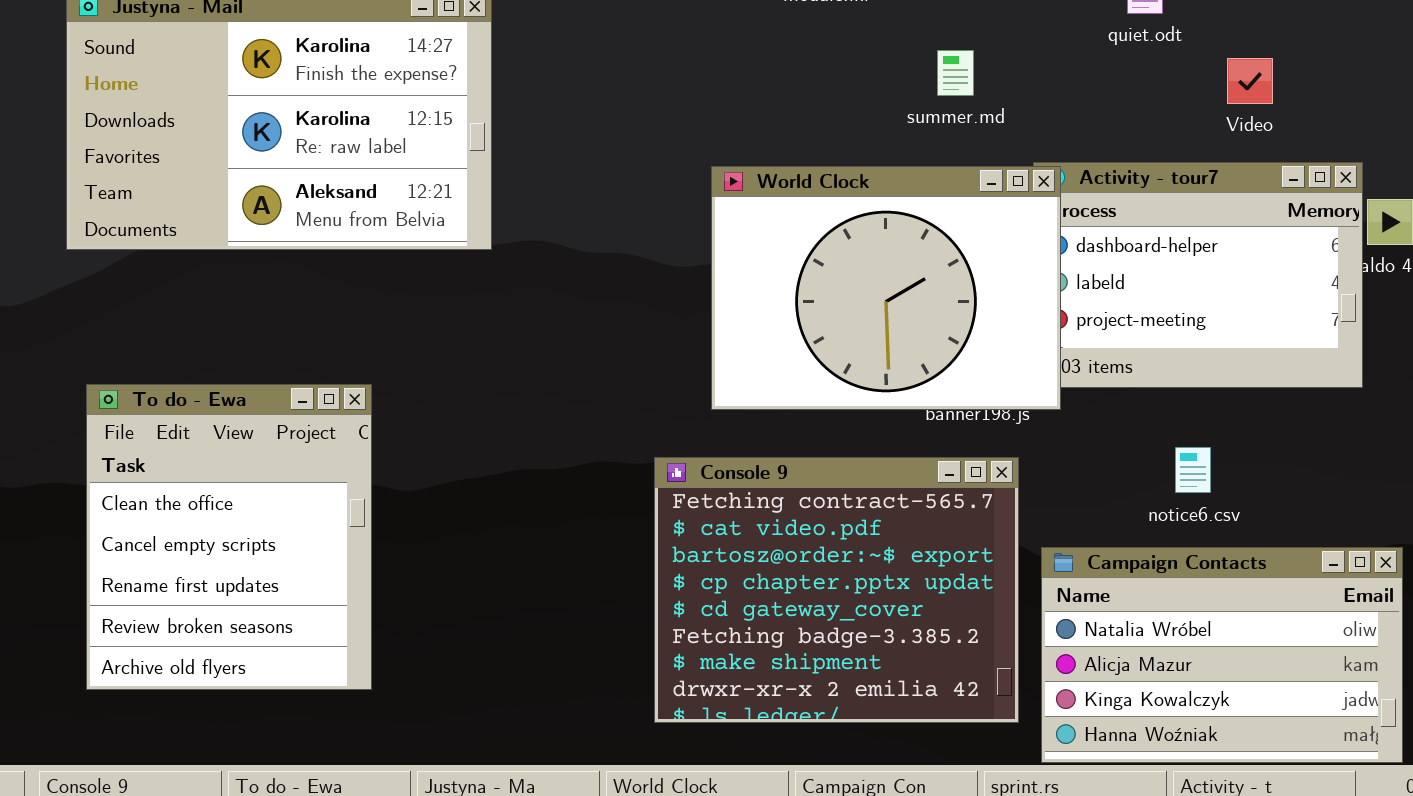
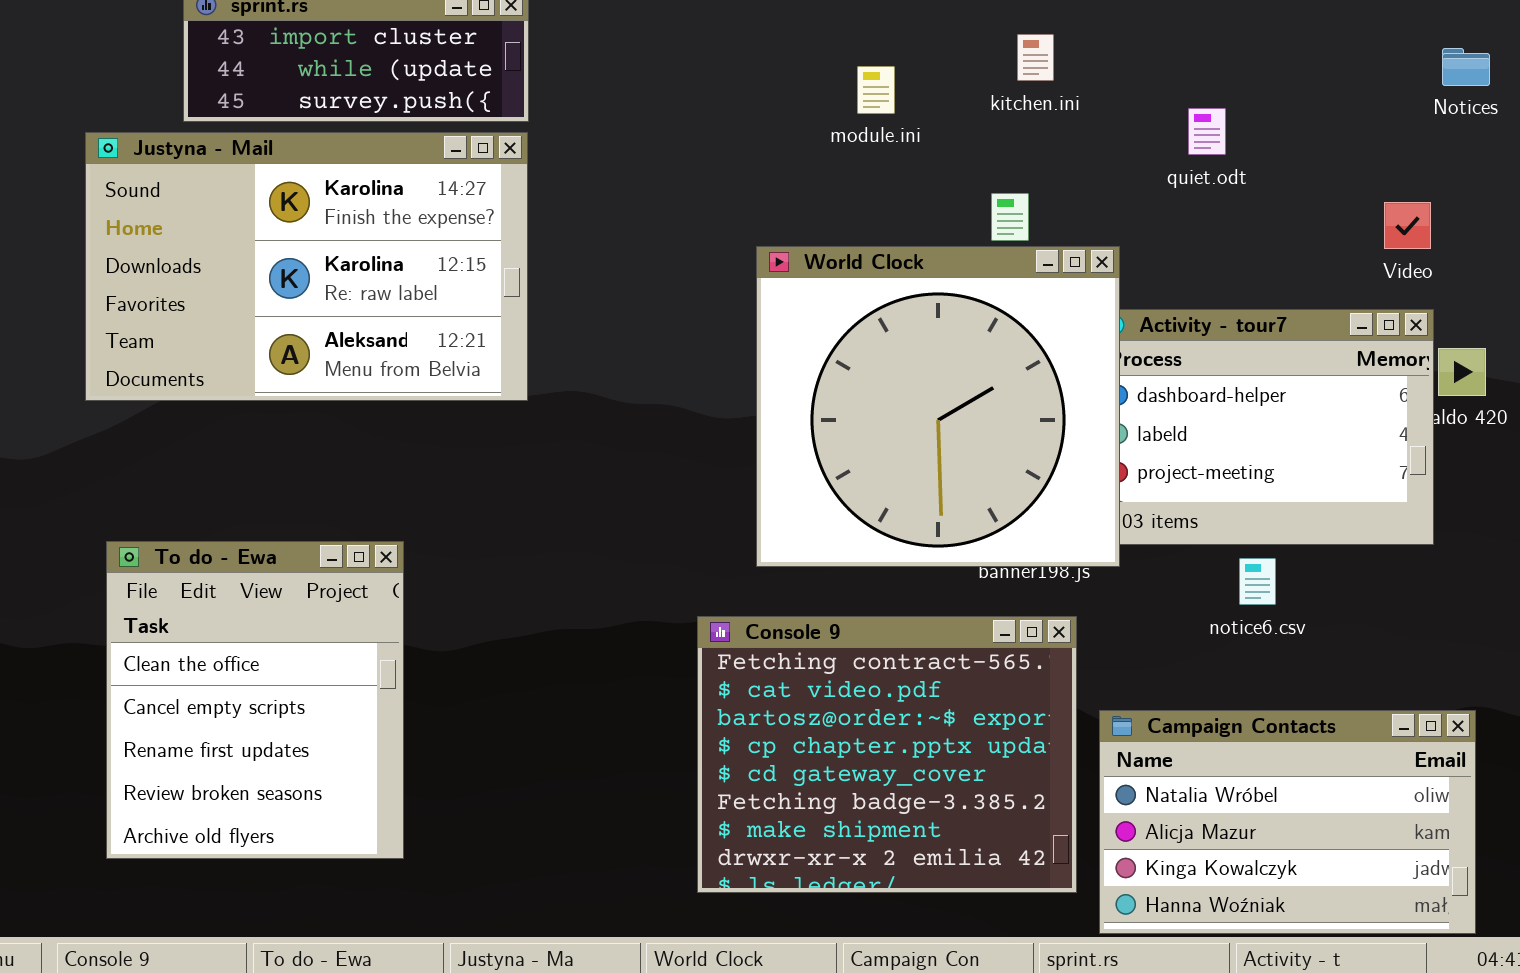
Video: [1227,58,1273,104] -> [1384,202,1431,249], moved
World Clock: [711,166,1061,410] -> [756,246,1120,567], resized
notice6.csv: [1175,447,1211,493] -> [1239,558,1276,605], moved

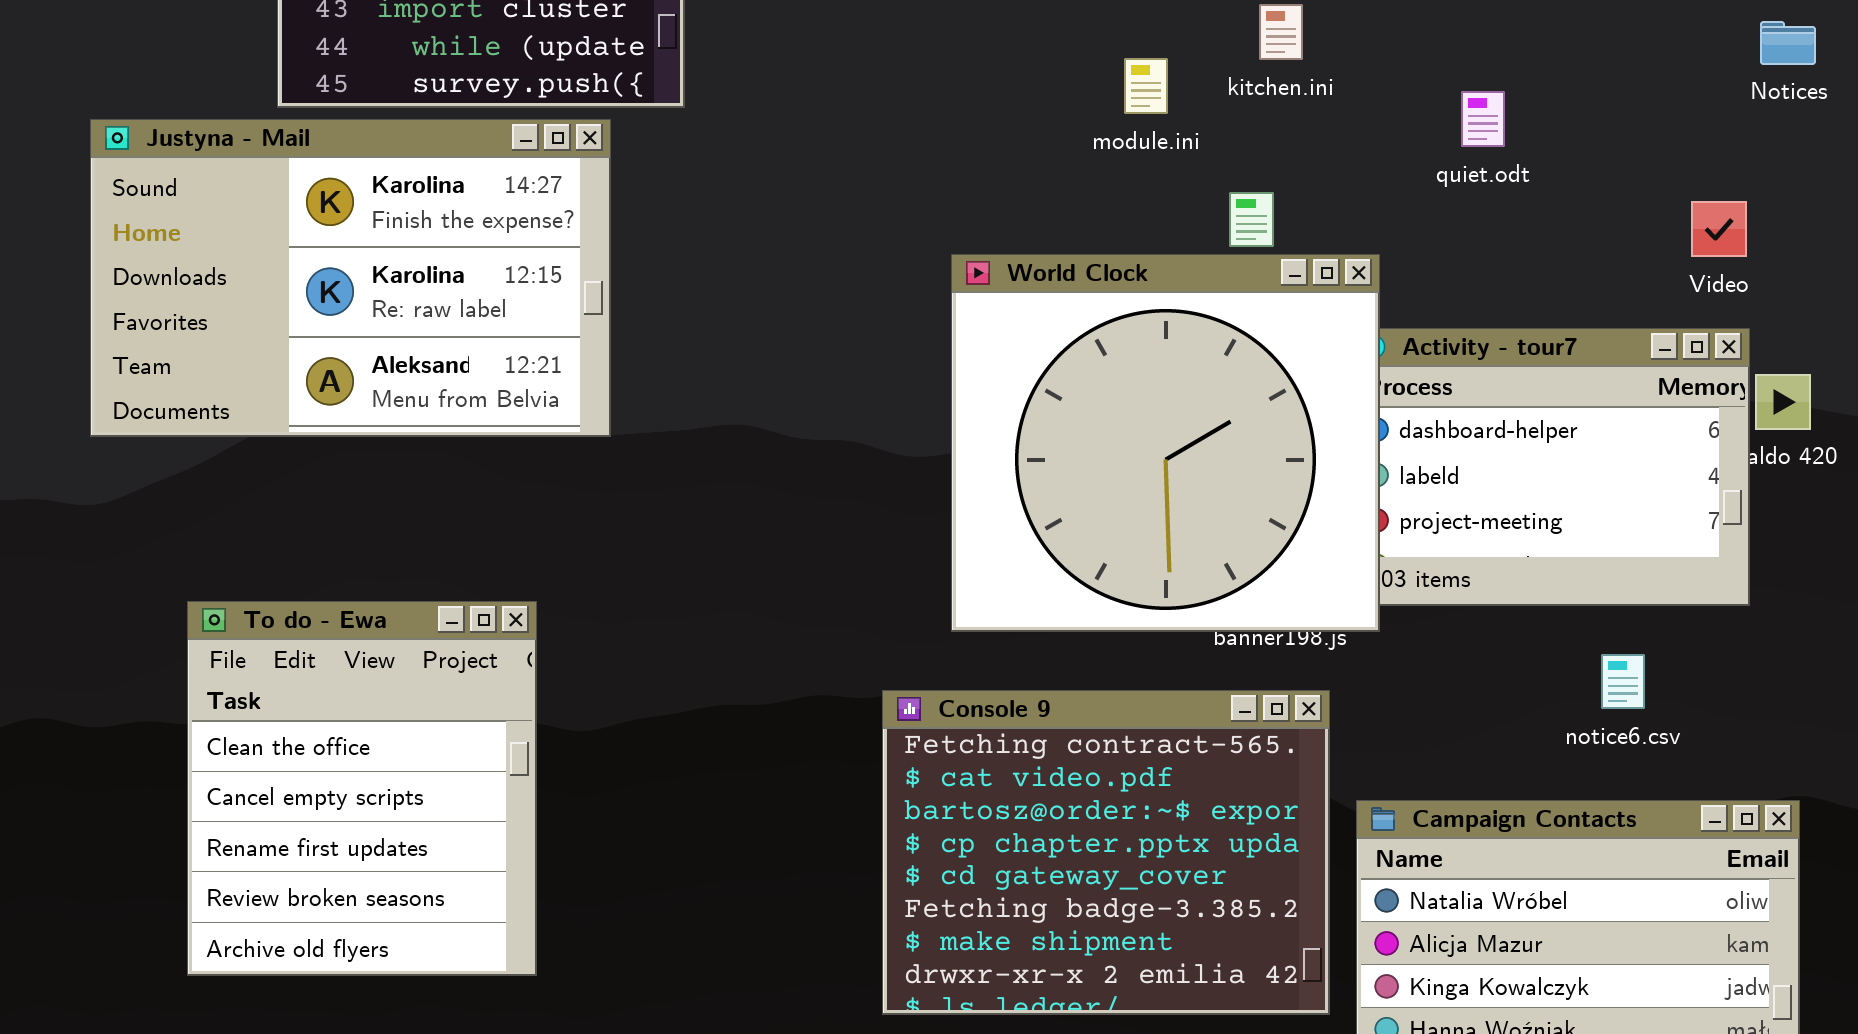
module.ini: [857,66,895,114] -> [1124,58,1168,114], moved
Justyna - Mail: [85,132,528,401] -> [90,119,611,437], moved
notice6.csv: [1239,558,1276,605] -> [1601,654,1645,709], moved

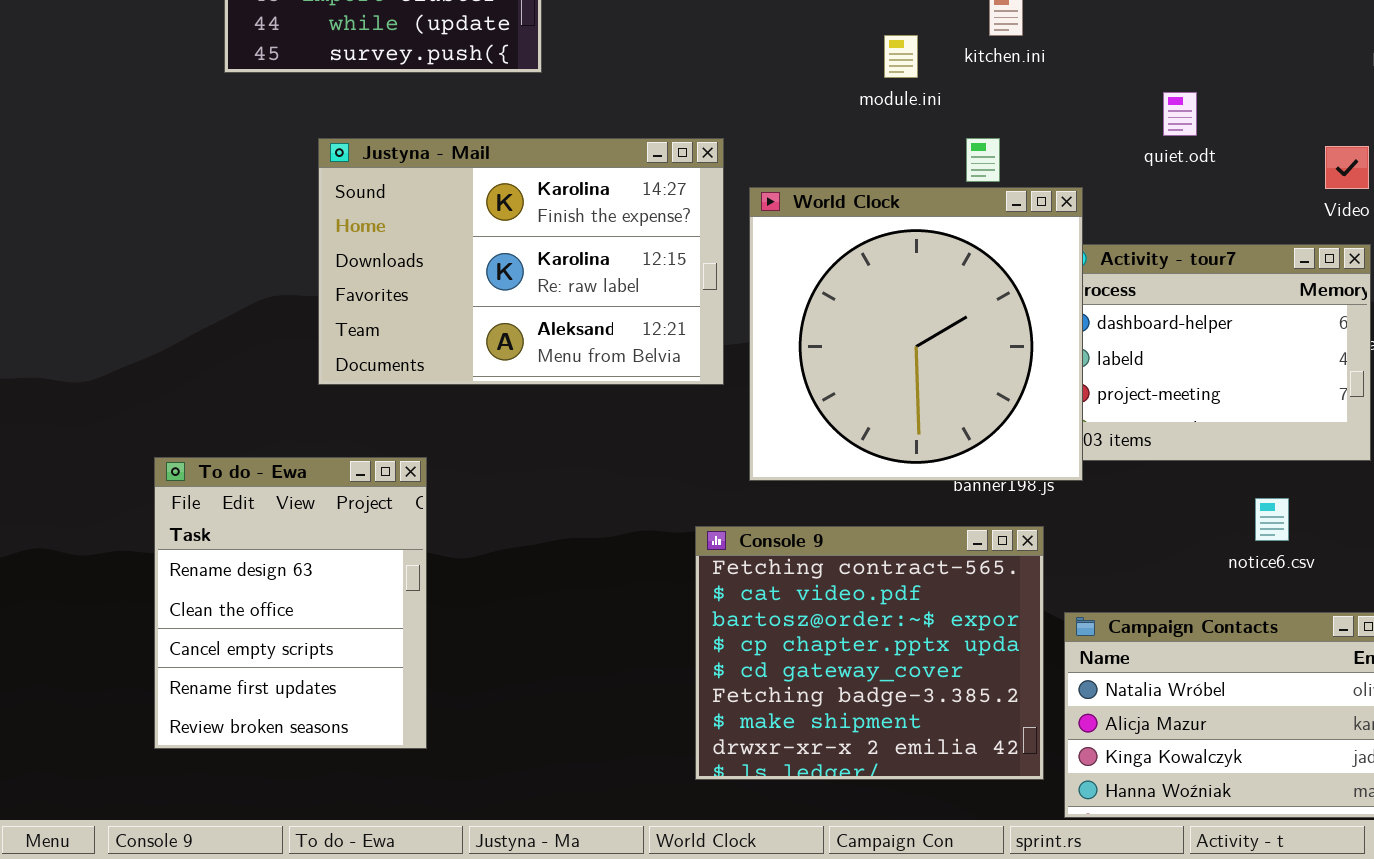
quiet.odt: [1461,91,1505,147] -> [1163,92,1197,136], moved
Justyna - Mail: [90,119,611,437] -> [318,138,724,385], moved
To do - Ewa: [187,601,537,976] -> [154,457,427,749], scrolled up 1 row

